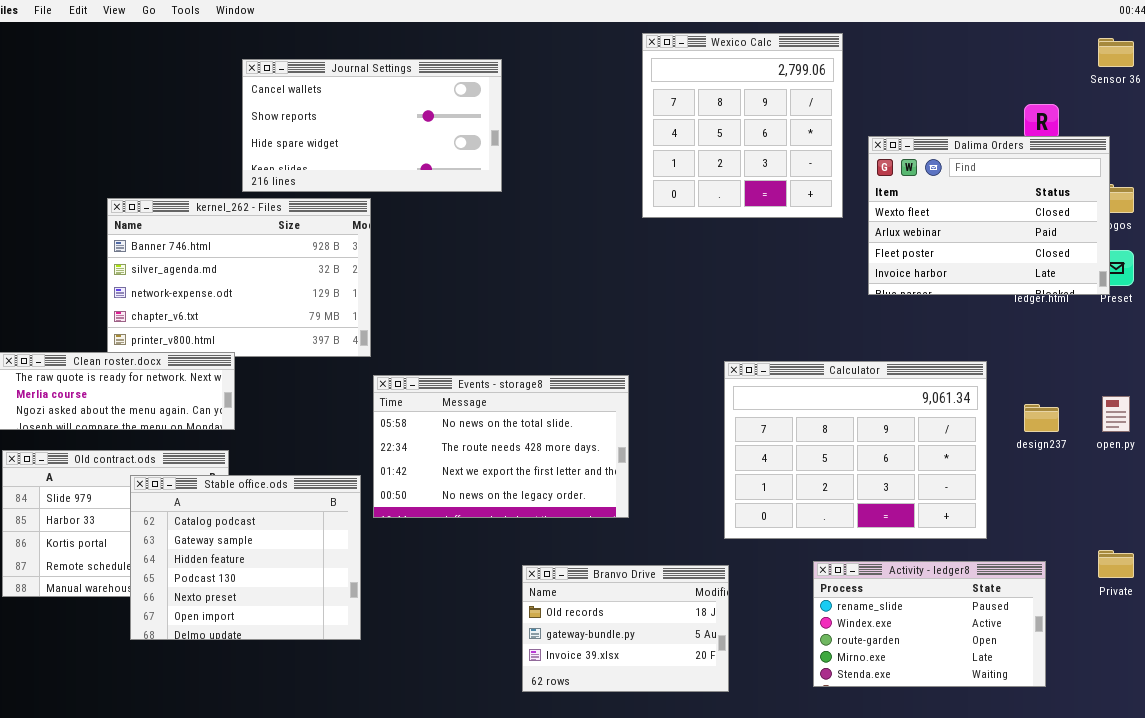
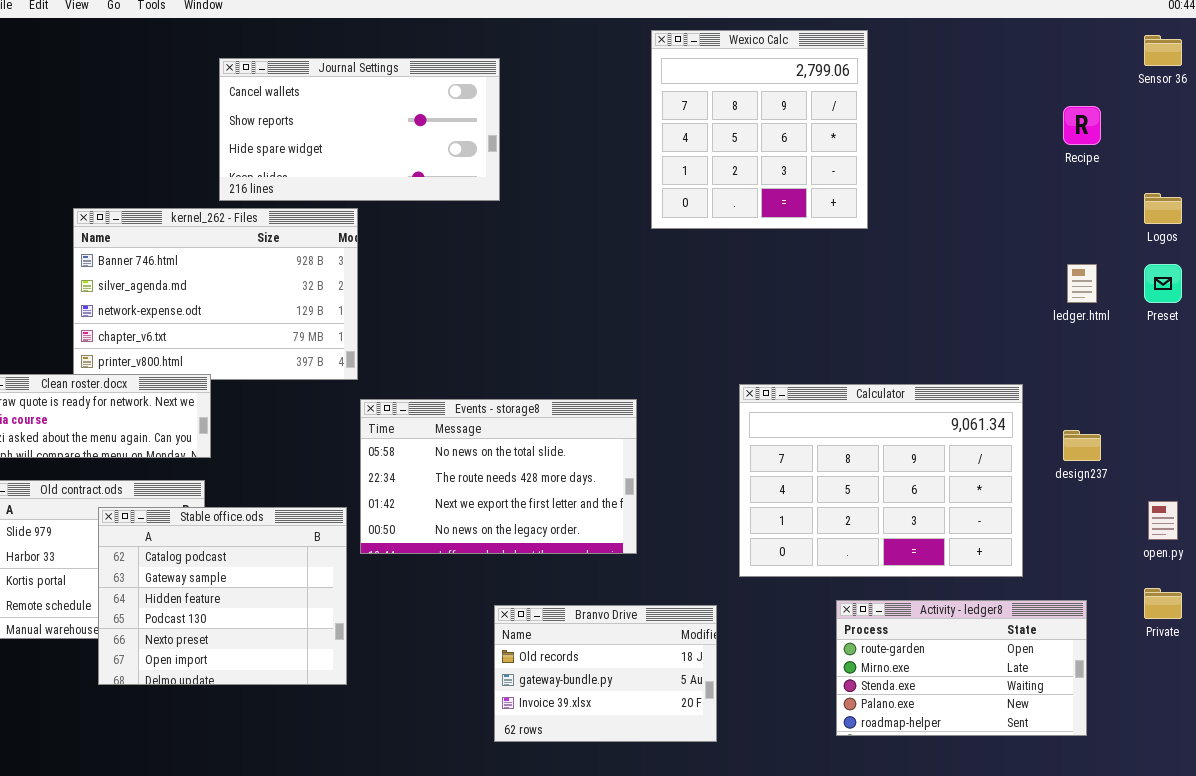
Dalima Orders: [868,136,1110,295] -> none, closed
open.py: [1102,396,1130,432] -> [1148,501,1178,540], moved
Activity - ledger8: [813,561,1046,687] -> [836,600,1087,736], scrolled down 2 rows
Branvo Drive: [522,565,729,692] -> [494,605,717,742], moved

